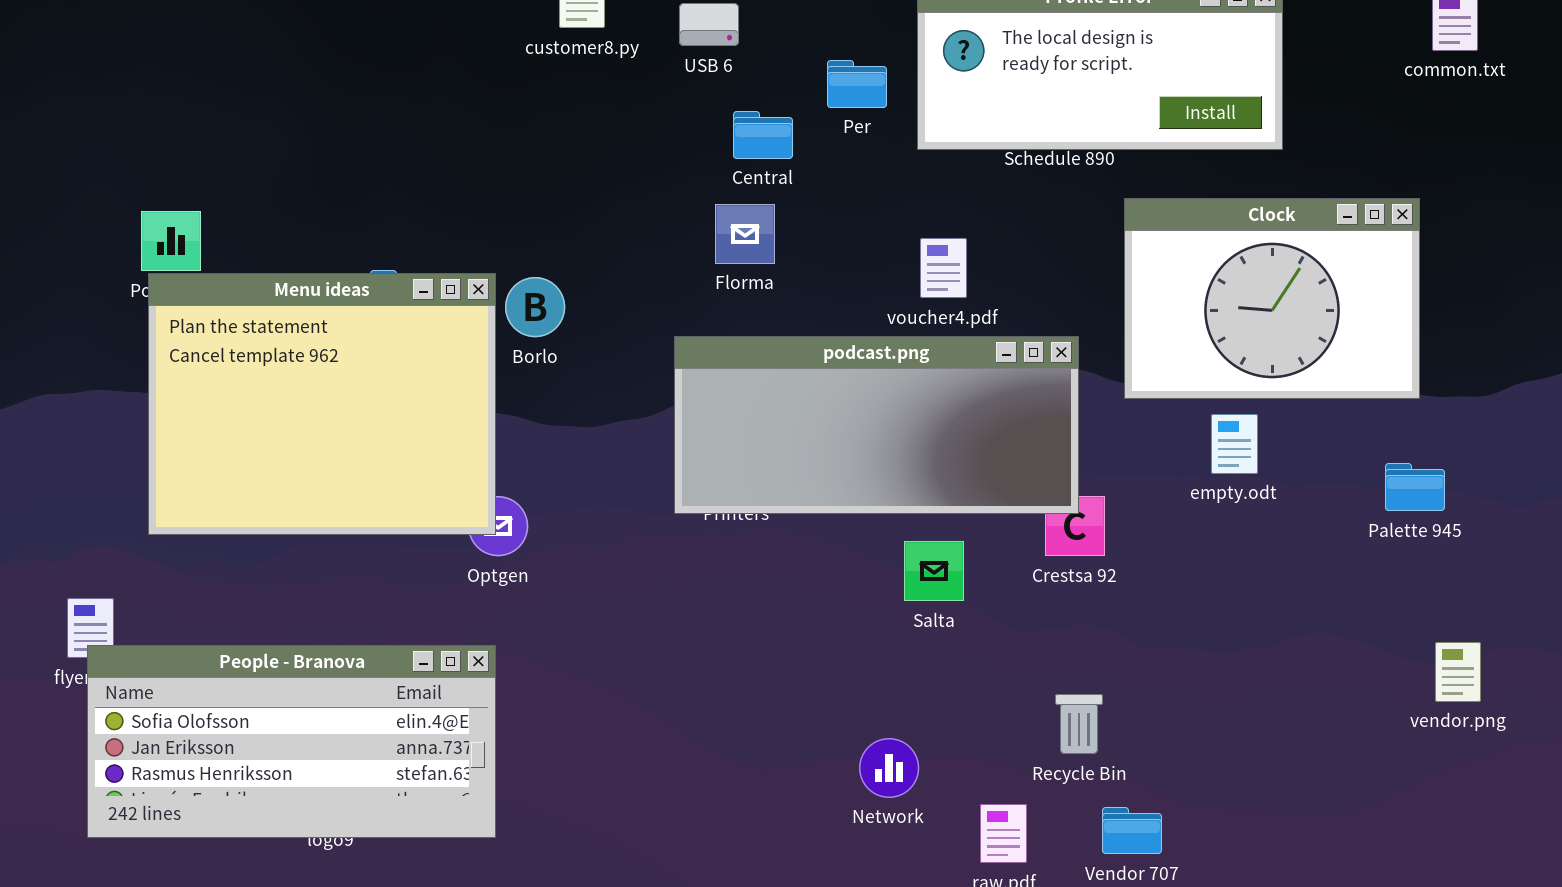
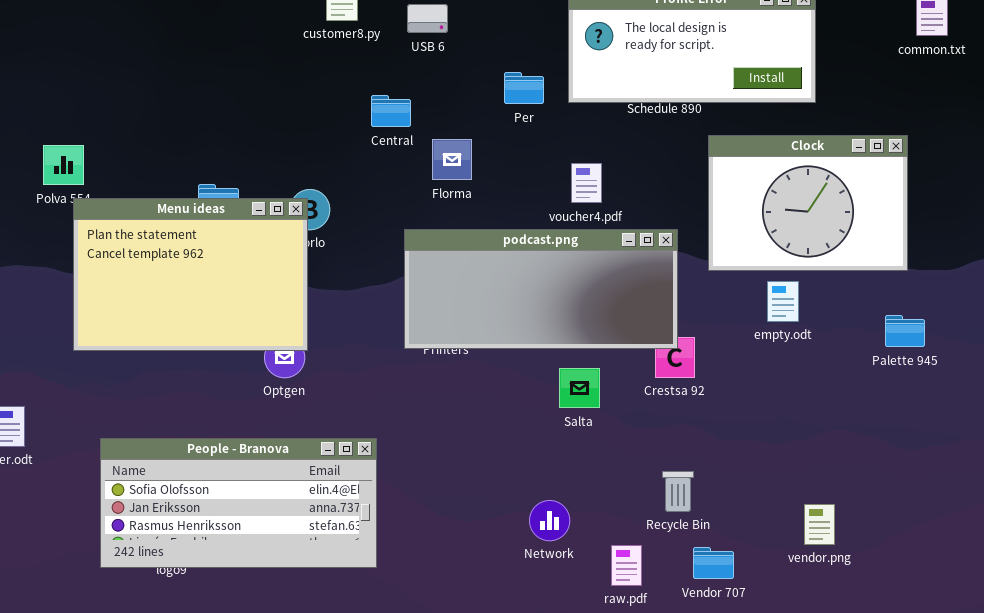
Per: [827,60,887,108] -> [504,72,544,104], moved
Central: [733,111,793,159] -> [371,95,411,127], moved
Menu ideas: [148,273,496,535] -> [73,198,308,351], moved, resized
vendor.png: [1435,642,1481,702] -> [804,504,835,545], moved
People - Branova: [87,645,496,838] -> [100,438,377,568], moved

